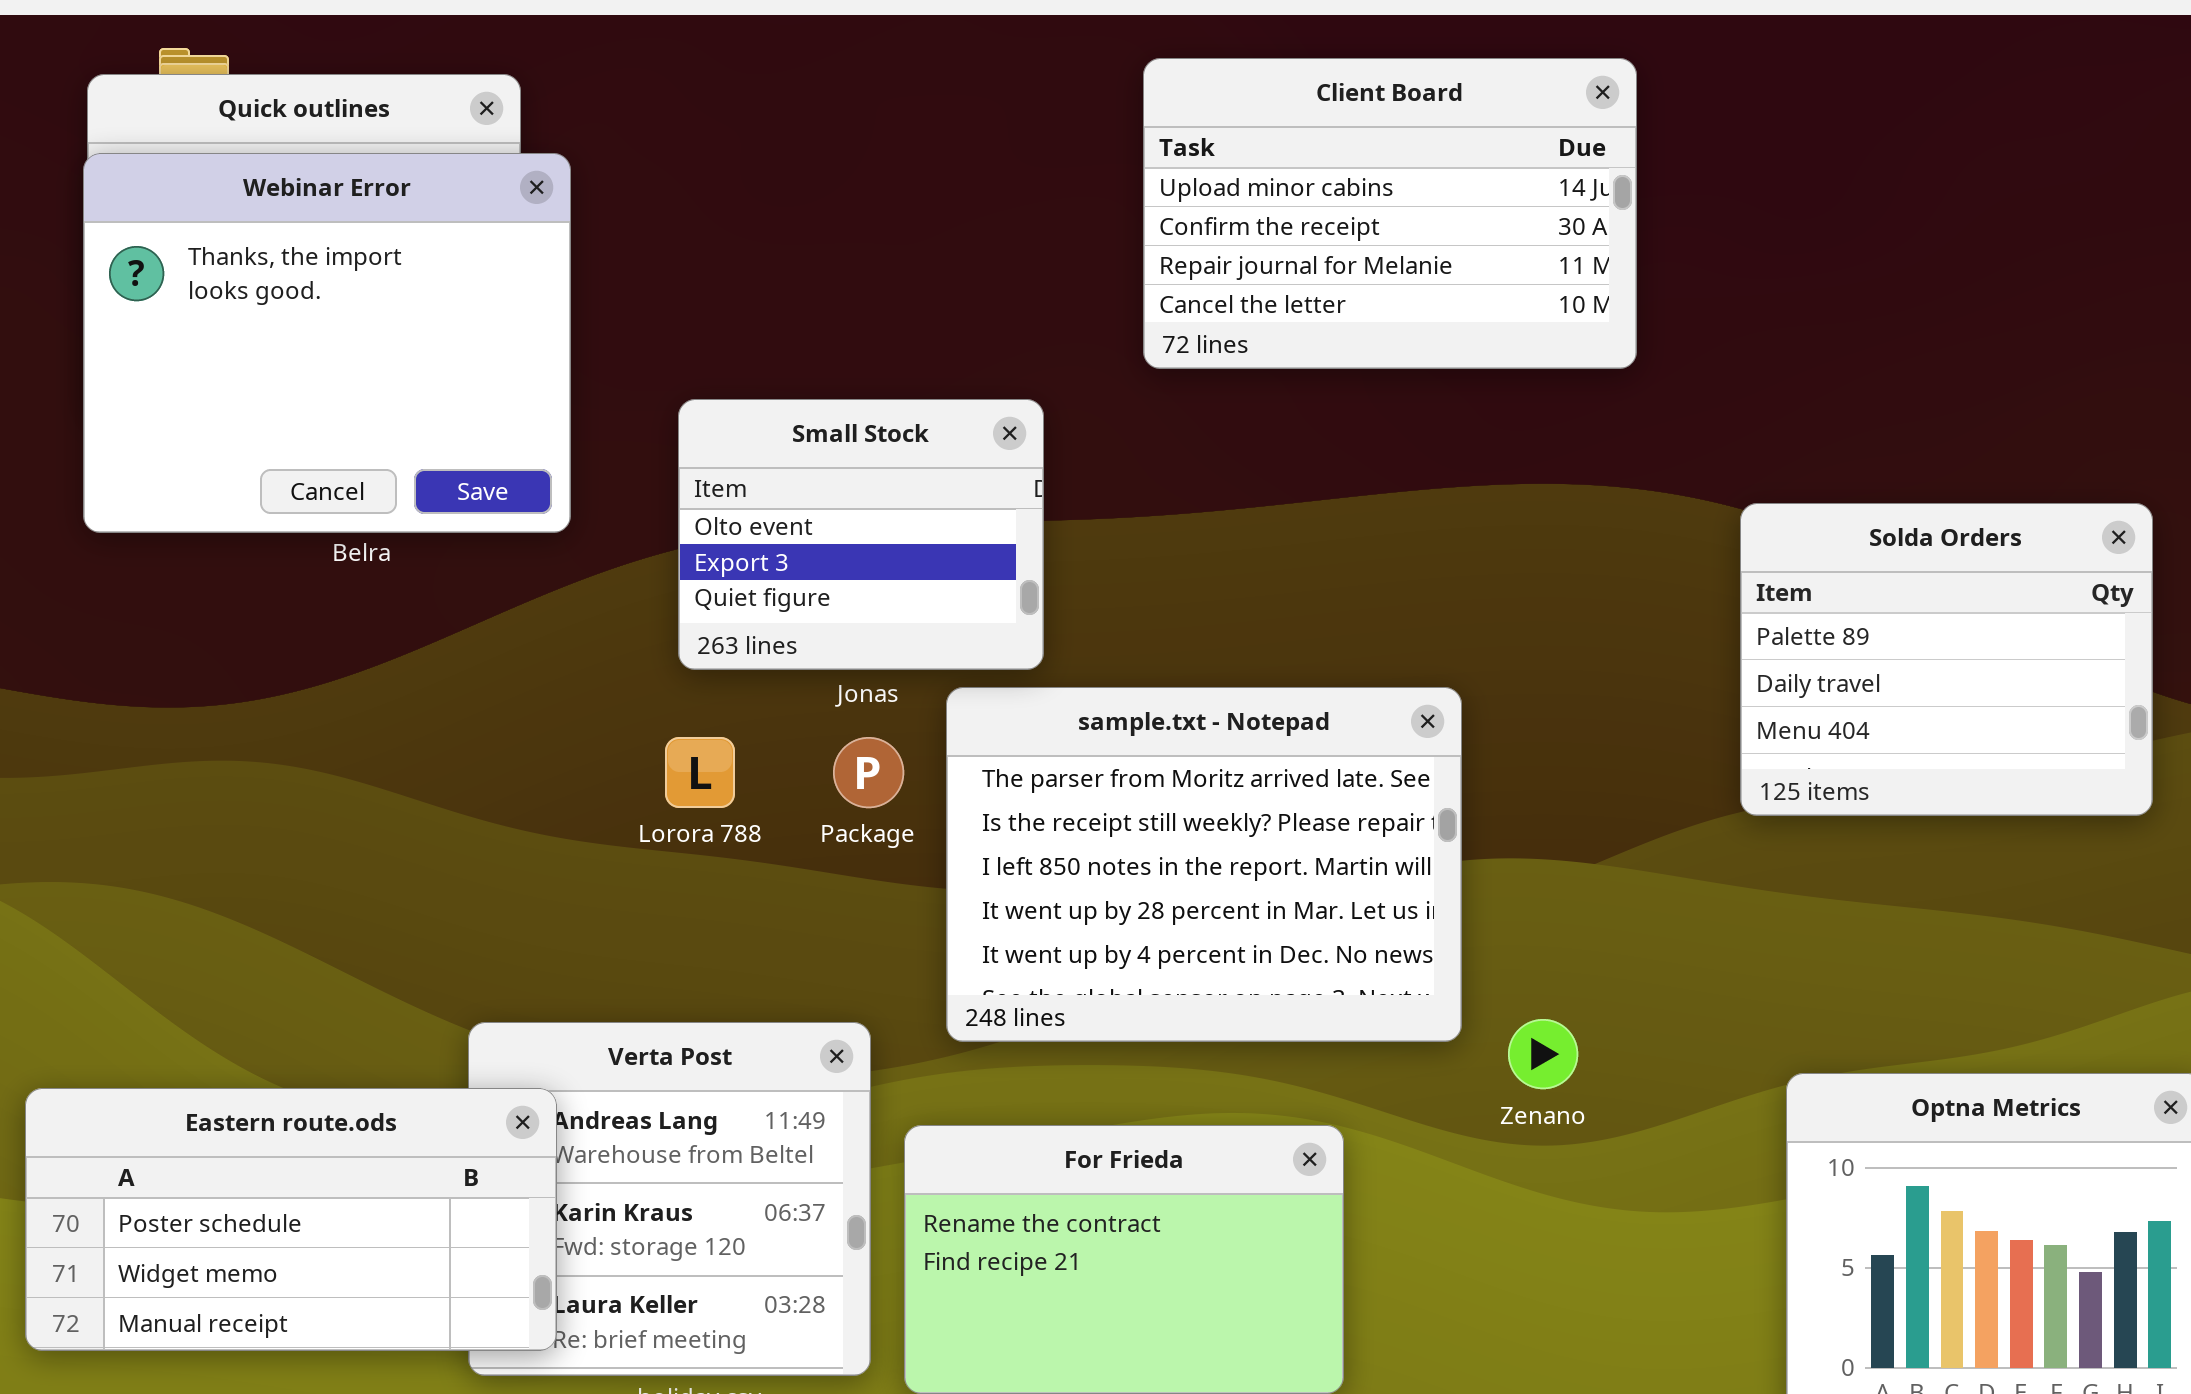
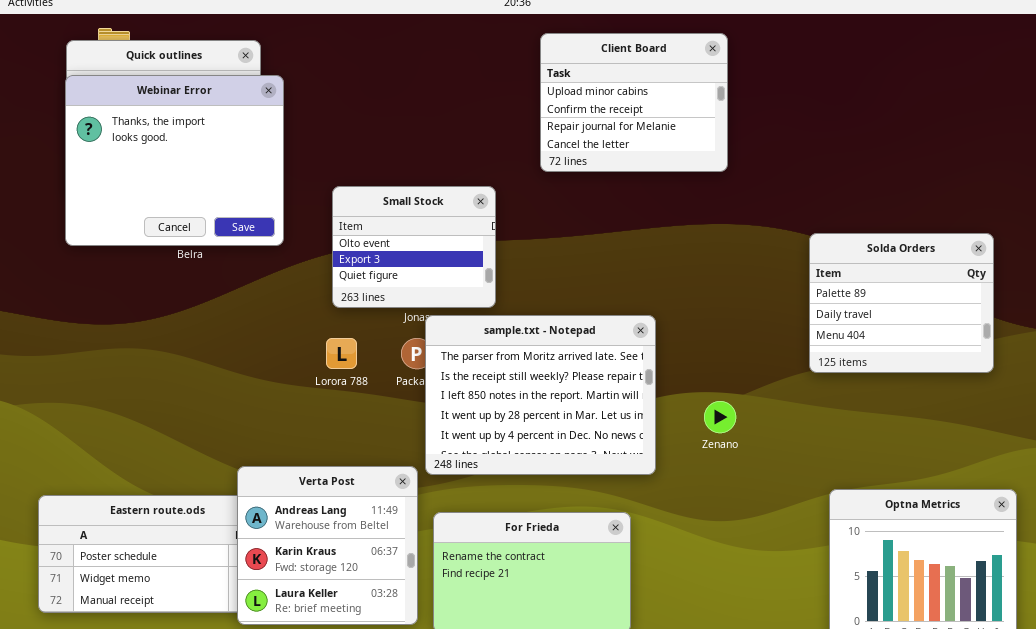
Client Board: [1143,58,1637,369] -> [540,33,728,172], resized
sample.txt - Notepad: [946,687,1462,1042] -> [425,315,656,475], moved
Zenano: [1508,1019,1578,1089] -> [704,401,736,433], moved
Verta Post: [468,1022,871,1376] -> [237,466,418,625], raised

